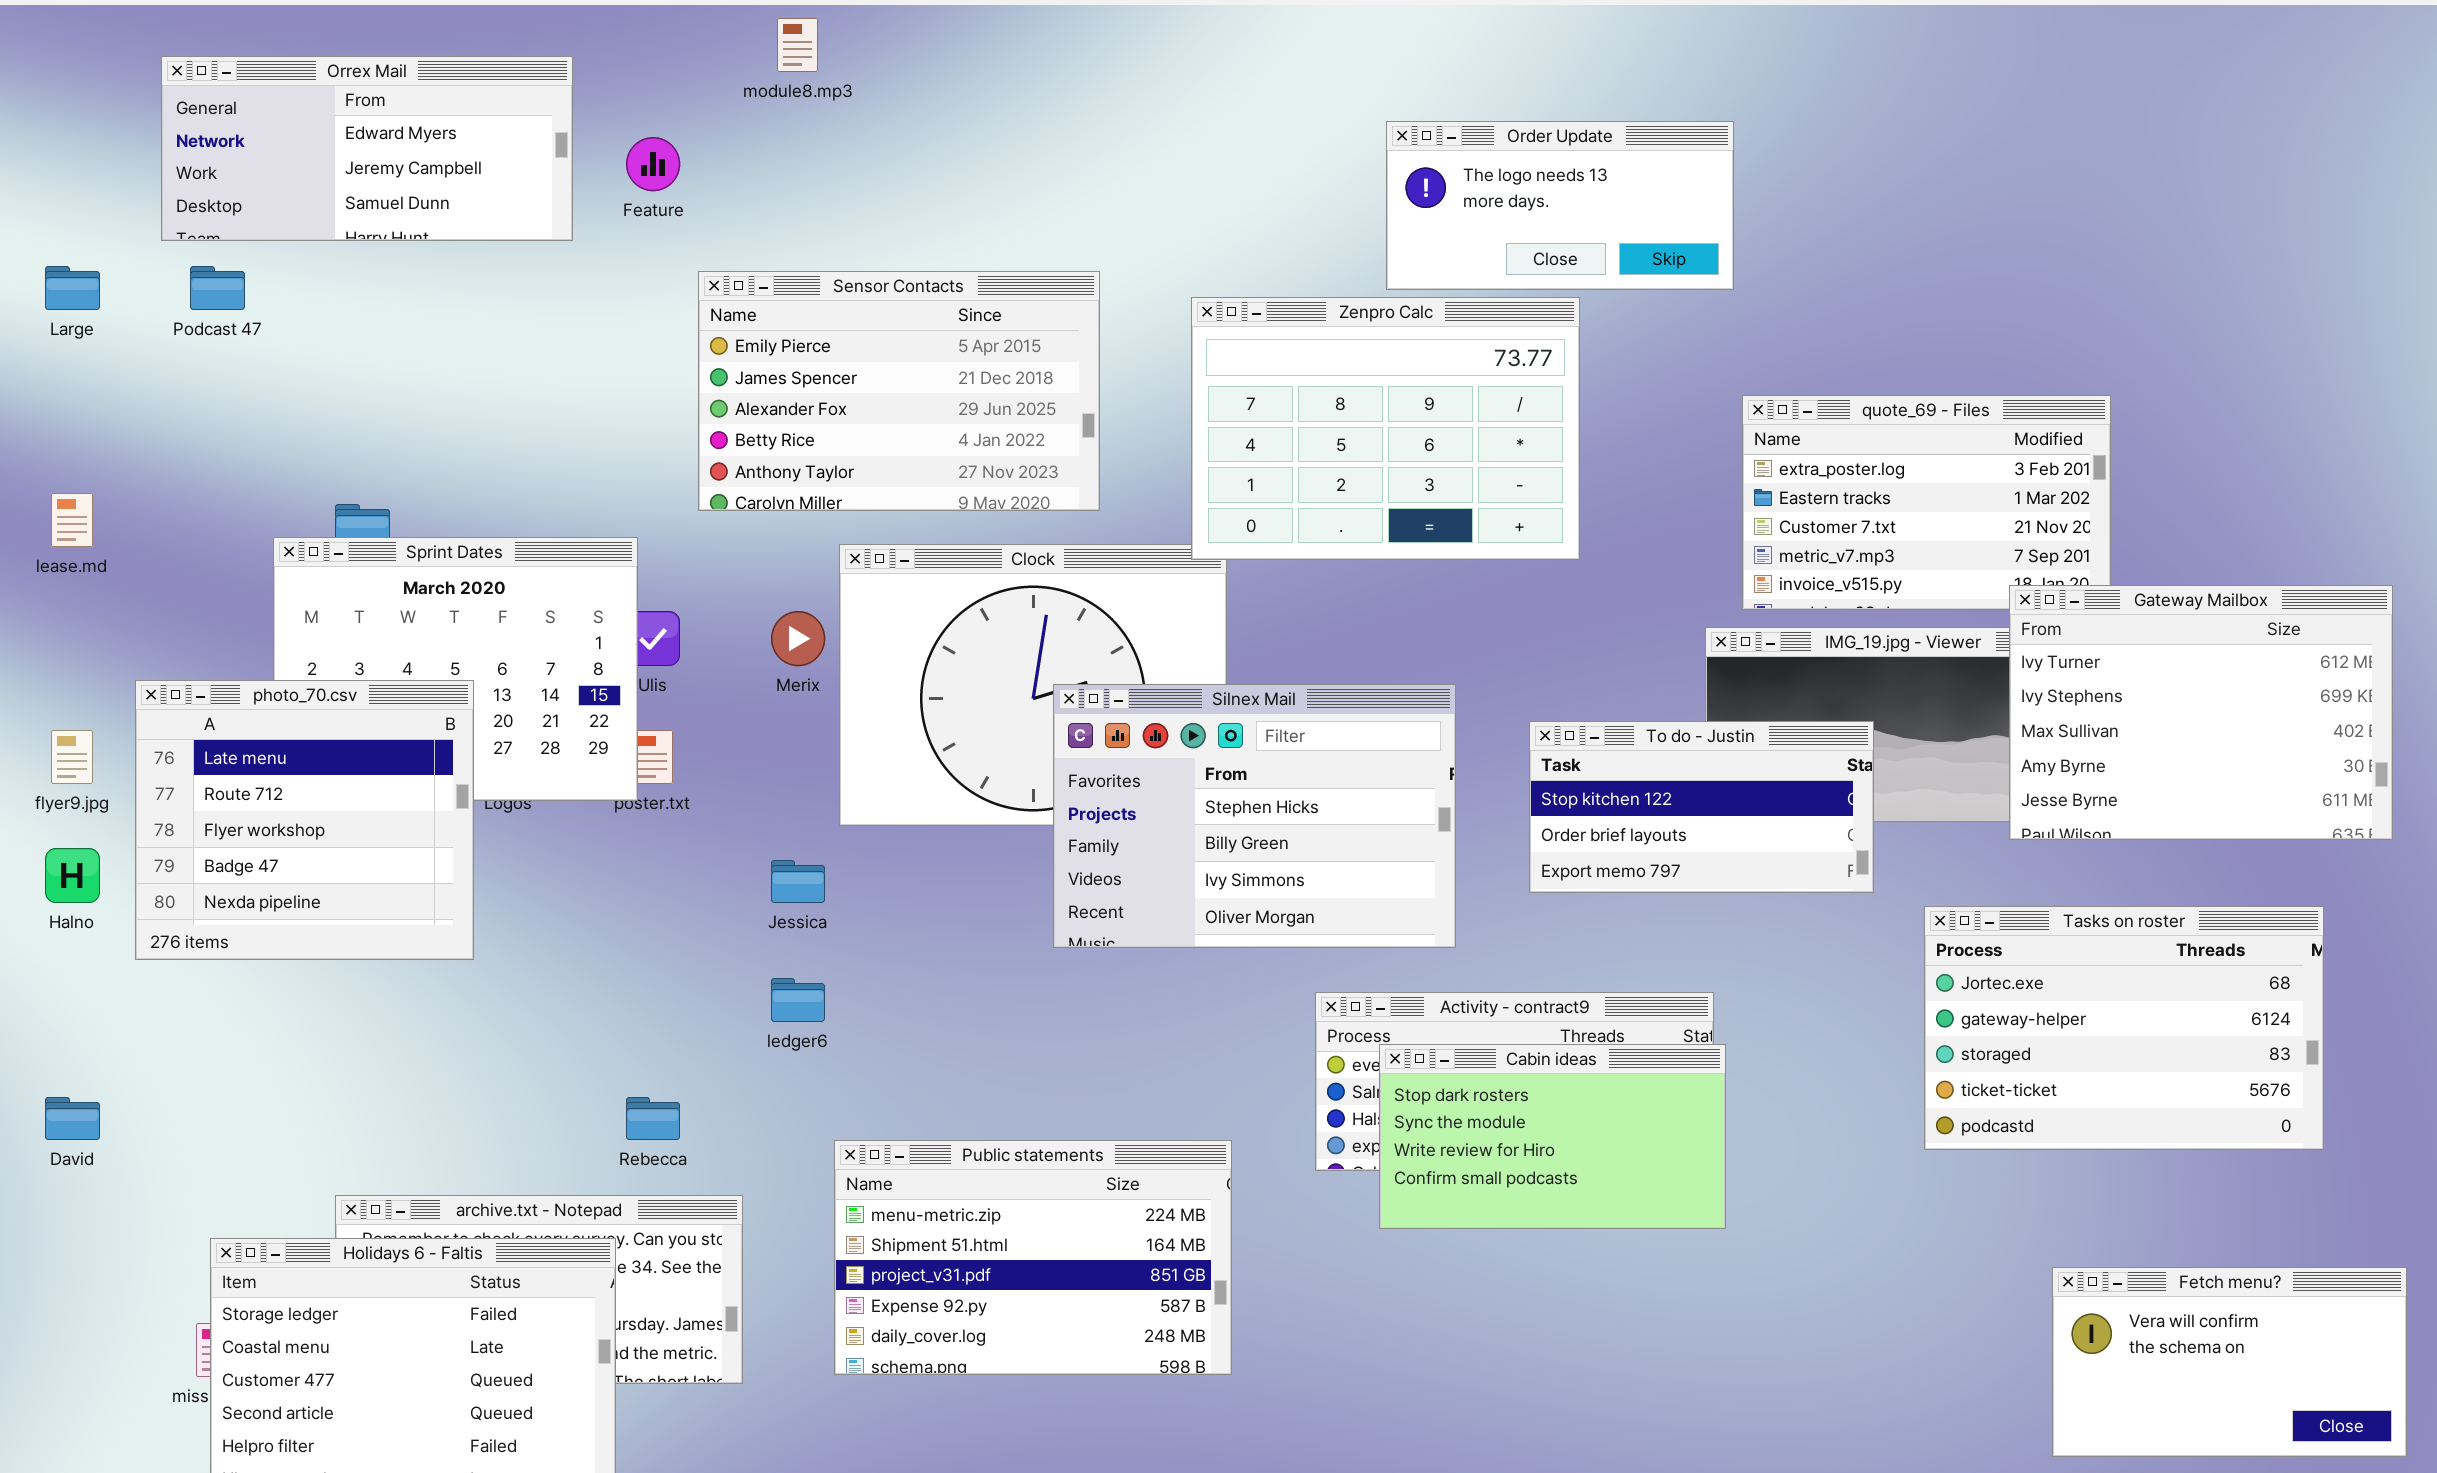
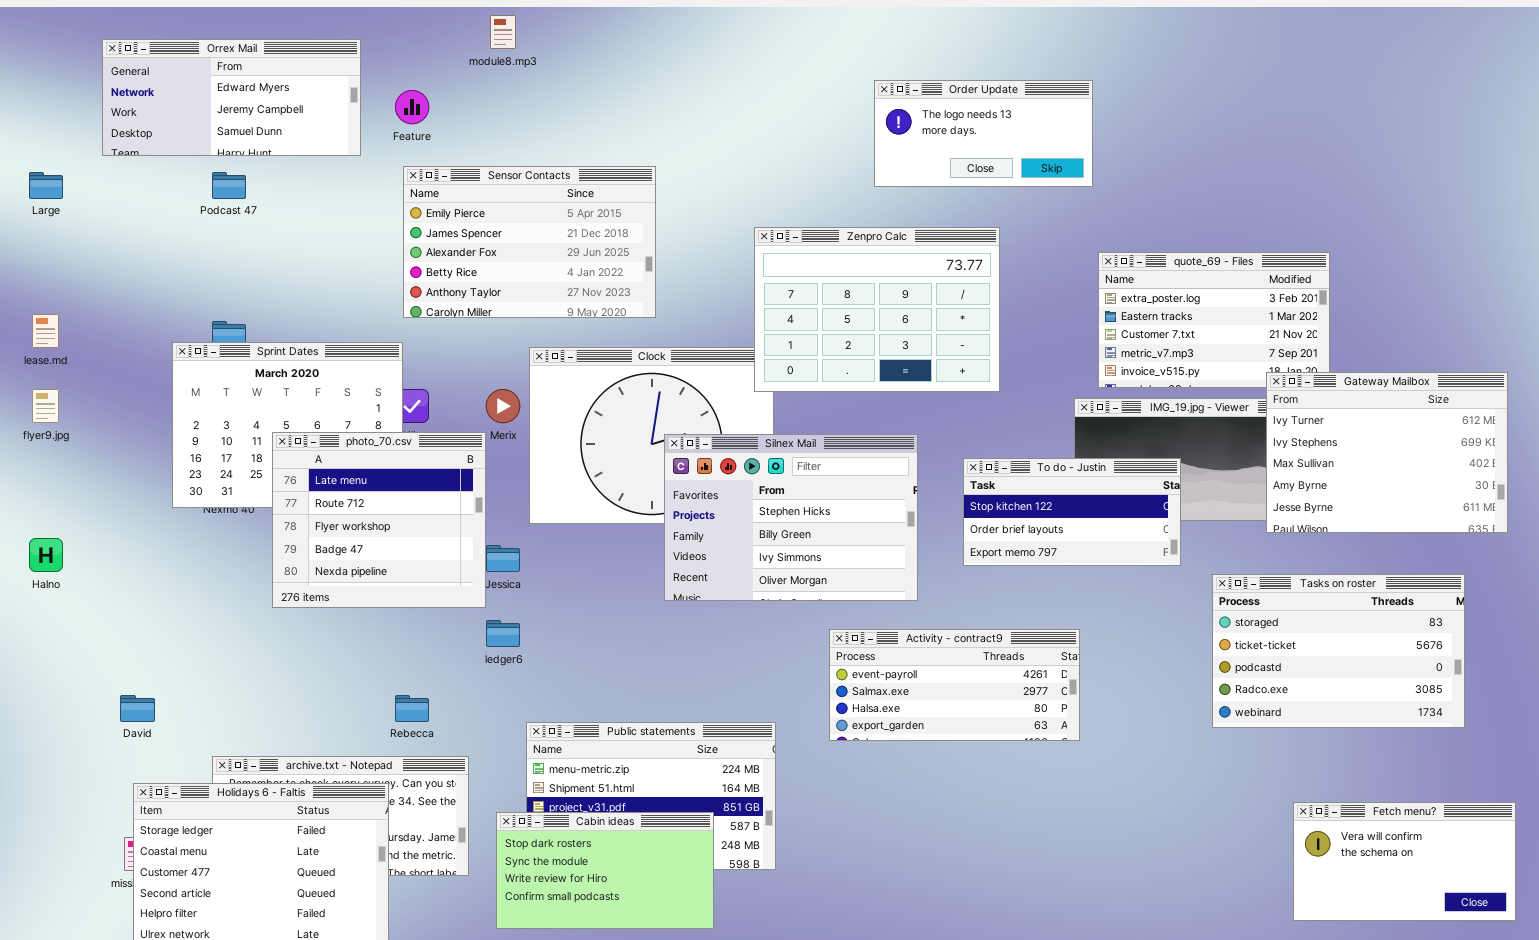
Podcast 47: [190,266,245,310] -> [212,172,246,199], moved
Sensor Contacts: [698,271,1100,511] -> [403,166,656,318], moved
Zenpro Calc: [1191,297,1580,560] -> [754,227,1000,392], moved
photo_70.csv: [135,680,474,960] -> [272,432,486,608], moved
flyer9.jpg: [51,730,93,784] -> [32,389,59,423], moved
Tasks on roster: [1924,906,2324,1150] -> [1212,574,1465,728], scrolled down 2 rows
Cabin ideas: [1379,1044,1726,1229] -> [496,812,714,929], moved
David: [45,1097,100,1140] -> [120,695,155,722], moved

